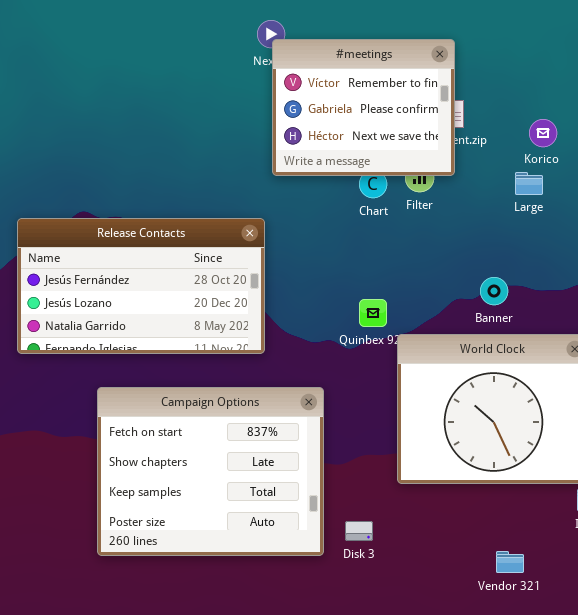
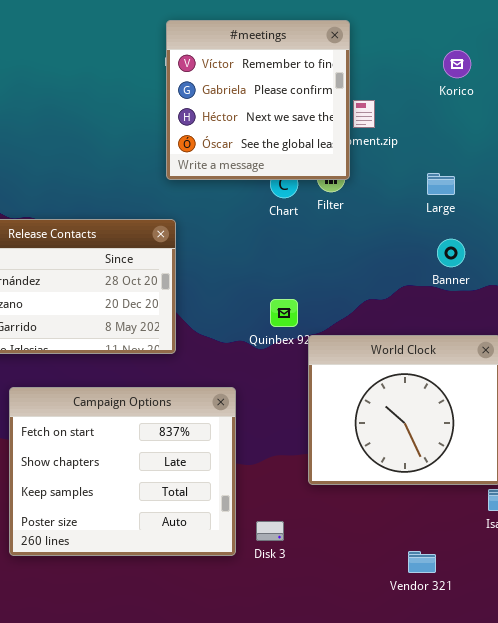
#meetings: [272,39,455,176] -> [166,20,350,180], moved, resized
Korico: [529,119,557,147] -> [443,50,471,78], moved
Banner: [480,277,508,305] -> [437,239,465,267], moved

